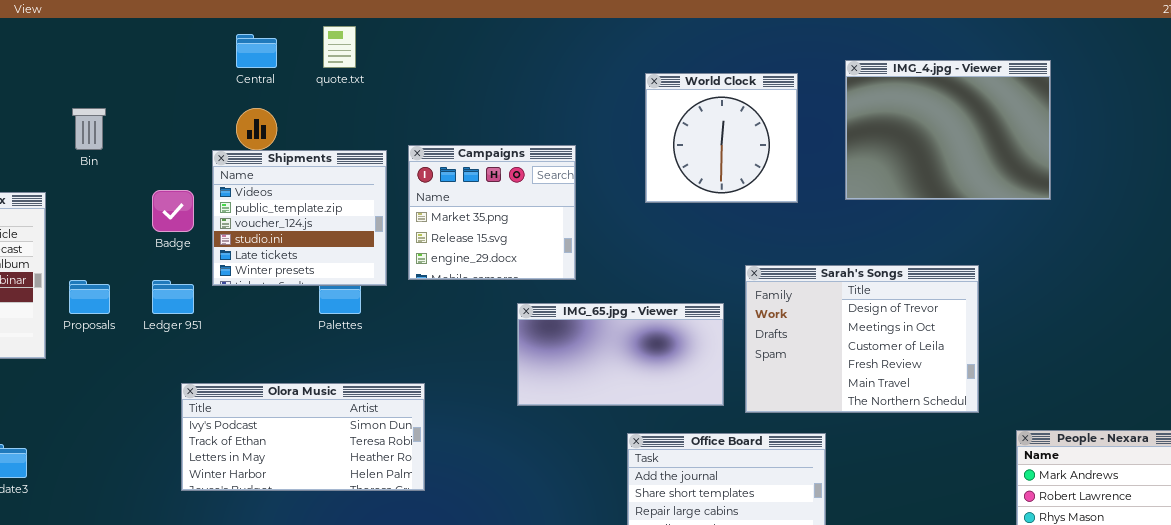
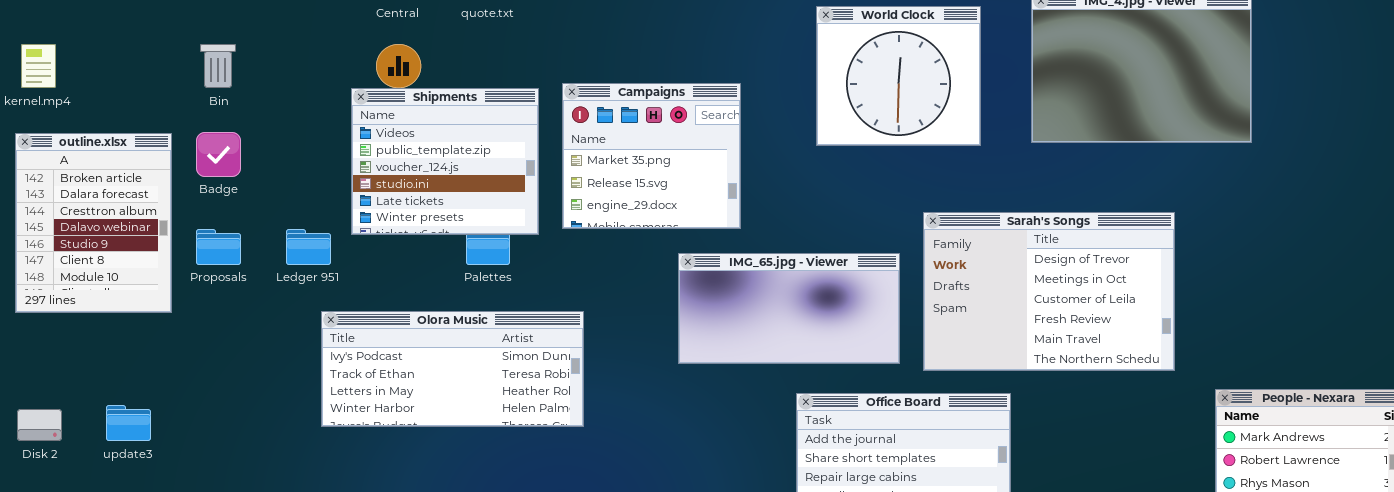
Badge: [152,190,194,232] -> [196,132,241,177], moved
Olora Music: [181,383,425,491] -> [321,311,584,427], moved

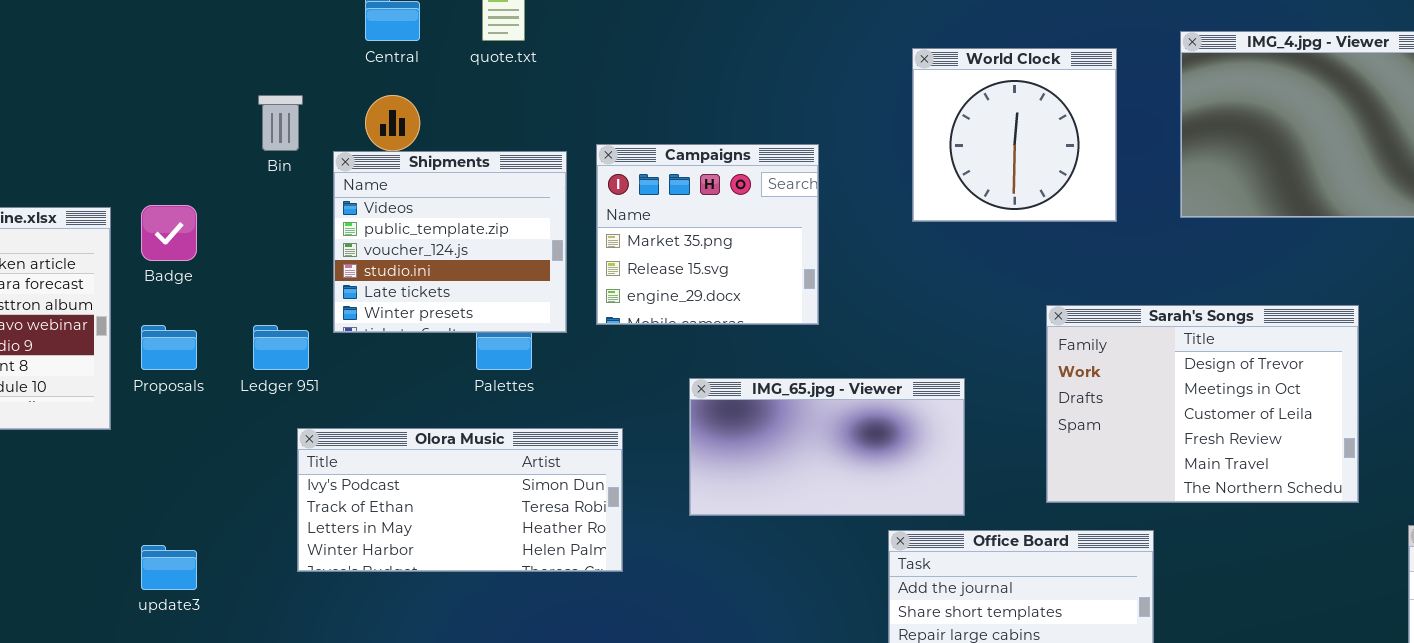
Bin: [200,44,236,88] -> [258,95,303,151], moved
IMG_65.jpg - Viewer: [678,253,900,364] -> [689,378,965,516], moved
update3: [106,405,151,441] -> [141,545,197,590], moved

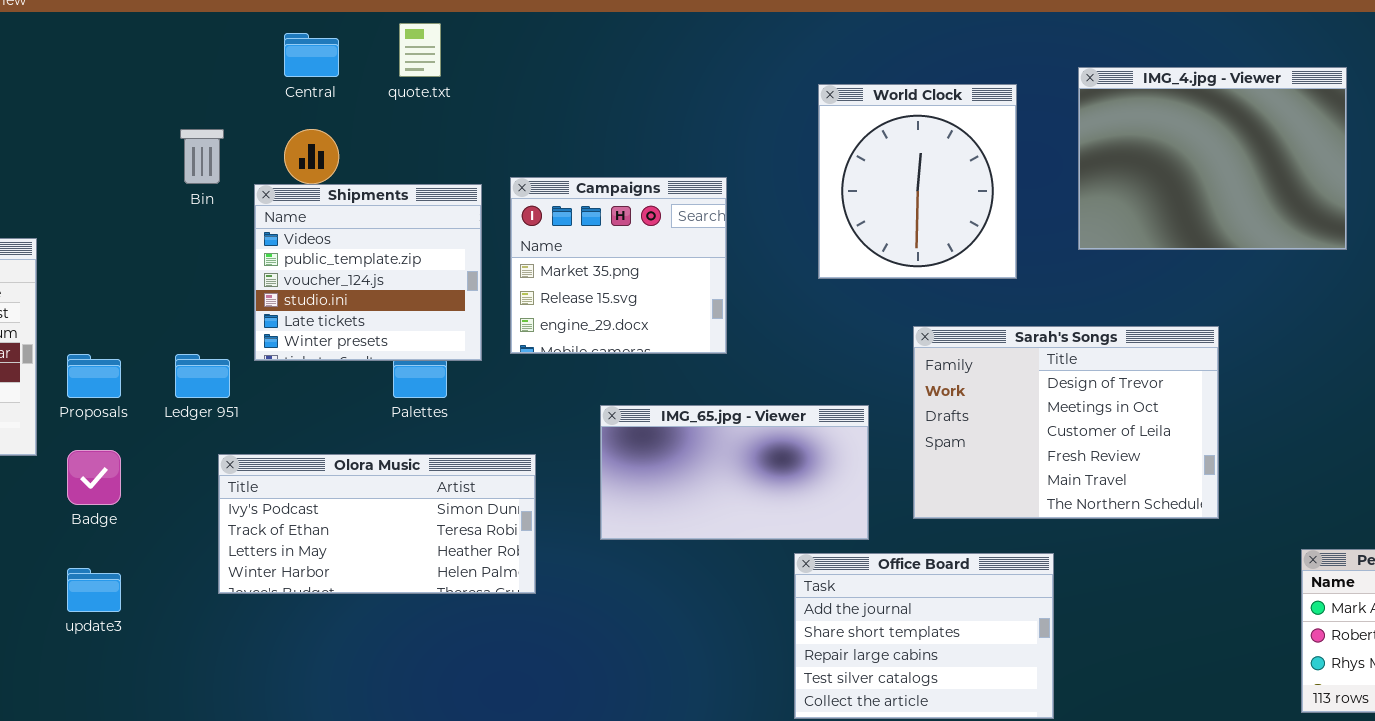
World Clock: [912,48,1117,222] -> [818,84,1017,279], resized
Badge: [141,205,197,261] -> [67,450,121,505], moved
Sarah's Songs: [1046,305,1359,503] -> [913,326,1219,519], moved

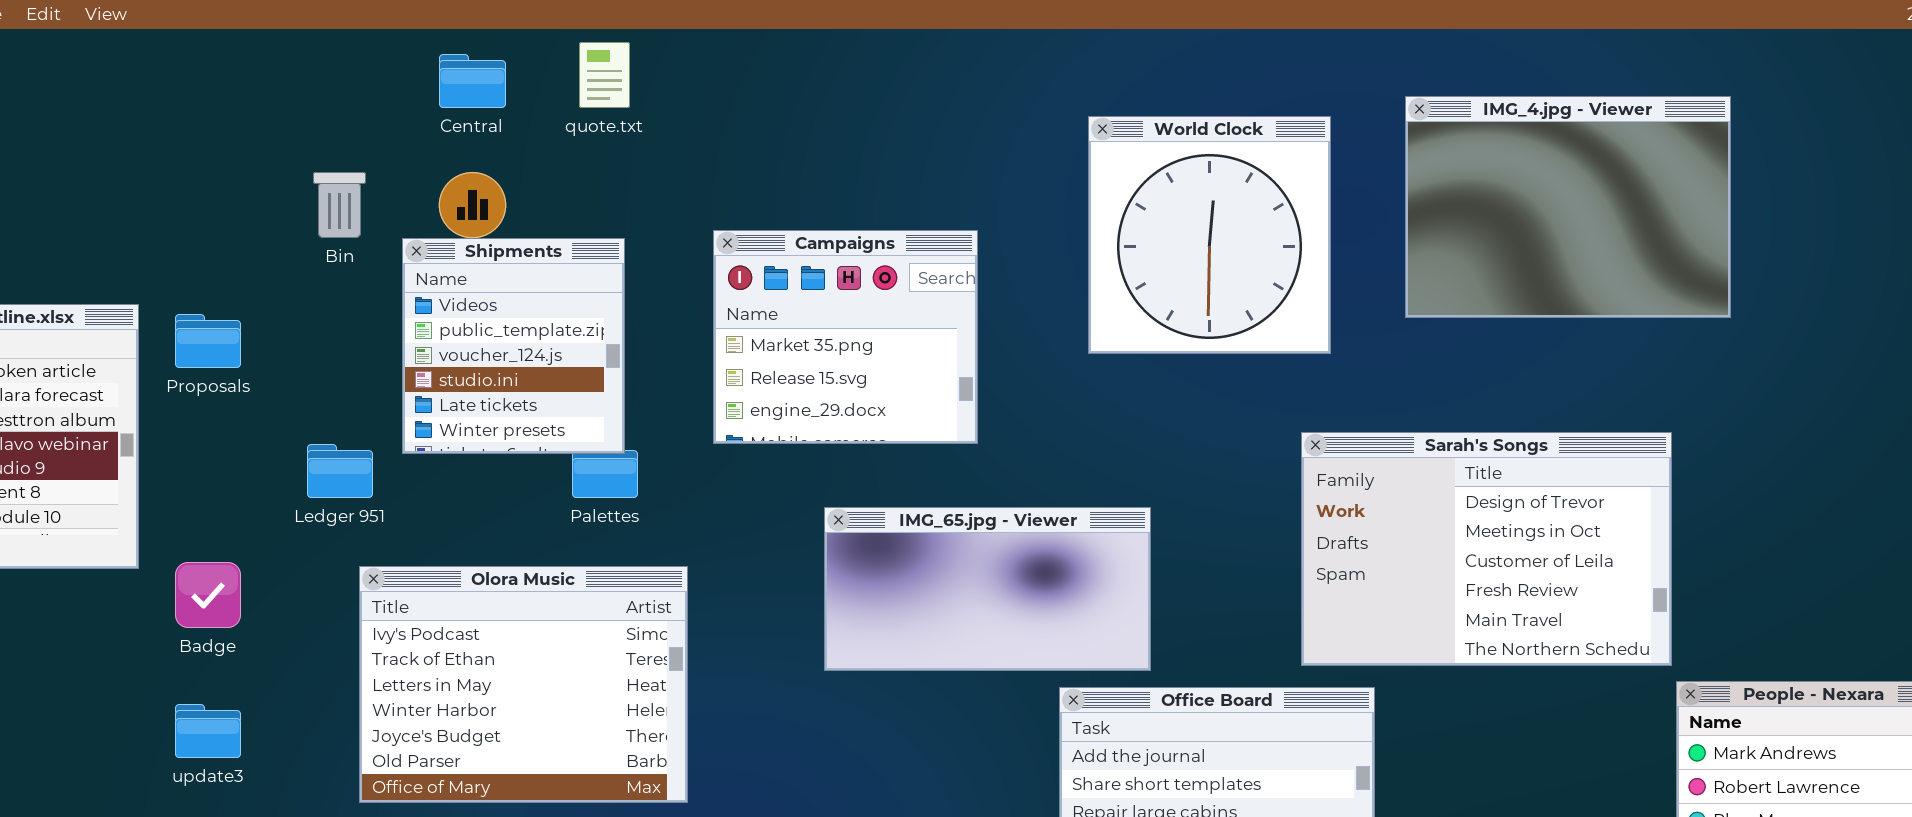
Shipments: [254,184,482,361] -> [402,238,625,454], resized
Sarah's Songs: [913,326,1219,519] -> [1301,432,1672,666], moved
Proposals: [67,354,121,398] -> [175,314,241,368], moved
Olora Music: [218,454,536,594] -> [359,566,688,803], resized

